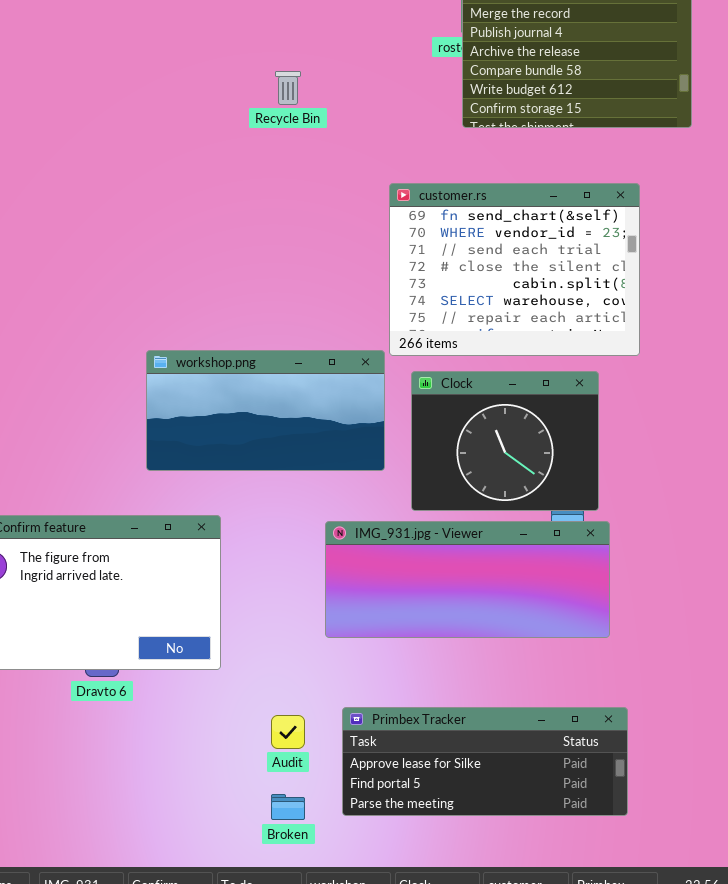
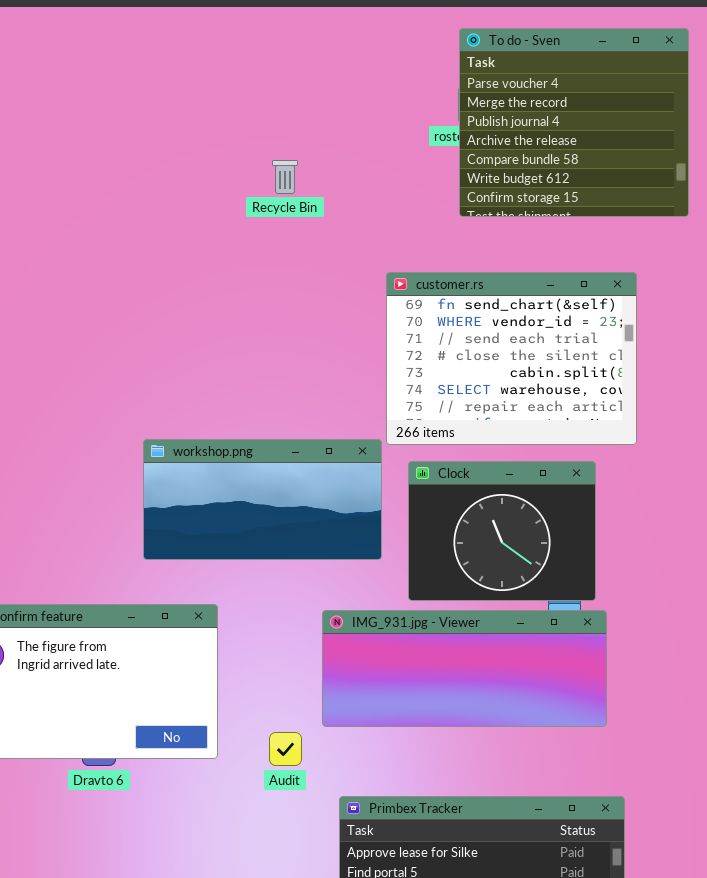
Audit: [271,715,305,749] -> [269,732,302,766], moved

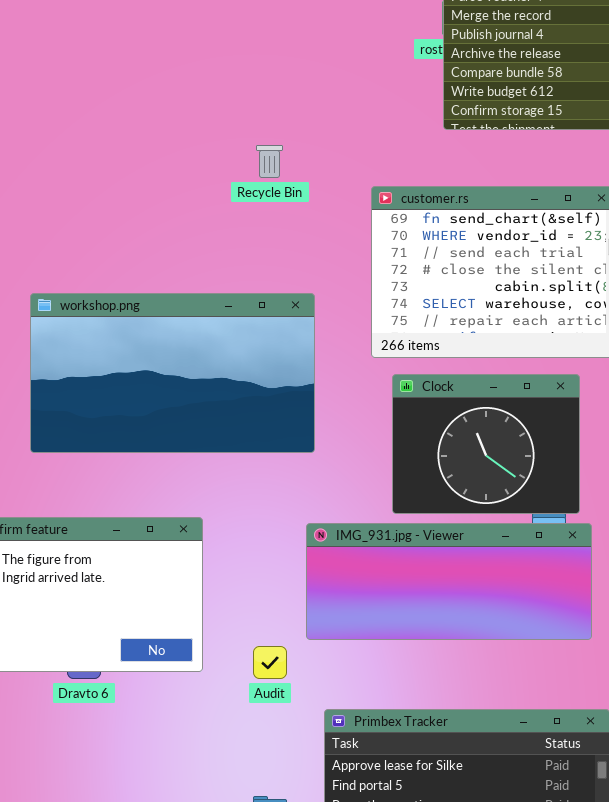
Recycle Bin: [272,160,298,194] -> [256,145,283,178], moved
workshop.png: [143,439,382,560] -> [30,293,315,453], moved, resized

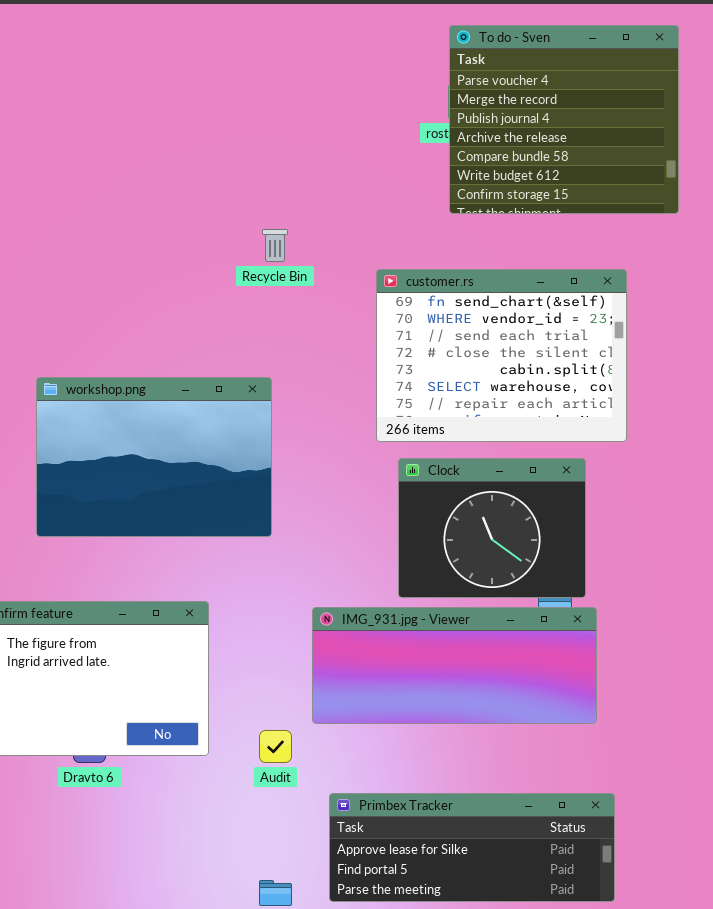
workshop.png: [30,293,315,453] -> [36,377,272,537], resized

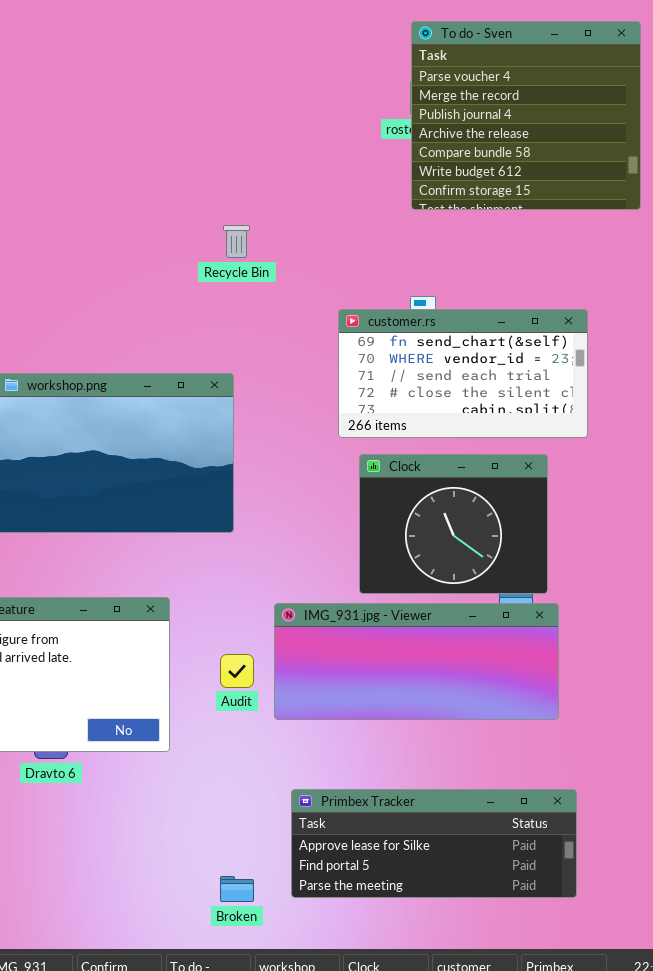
customer.rs: [376,269,627,442] -> [338,309,588,438], resized
Audit: [259,730,292,763] -> [220,654,254,688], moved

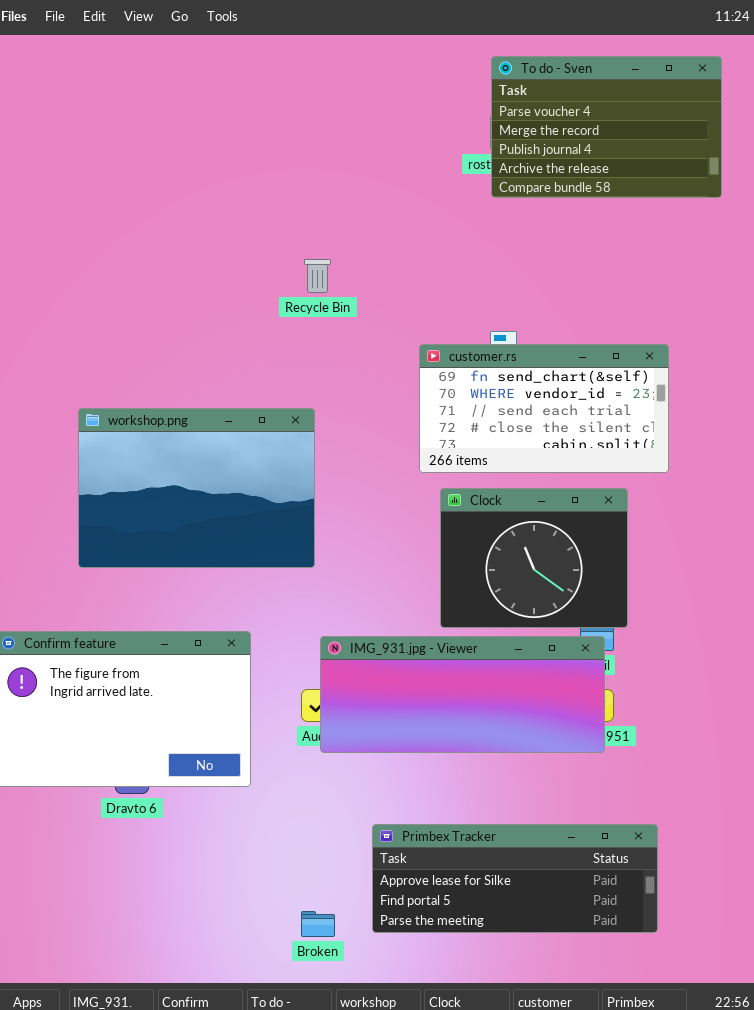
To do - Sven: [411,21,641,210] -> [491,56,722,198], resized
IMG_931.jpg - Viewer: [274,603,559,720] -> [320,636,605,753], moved

